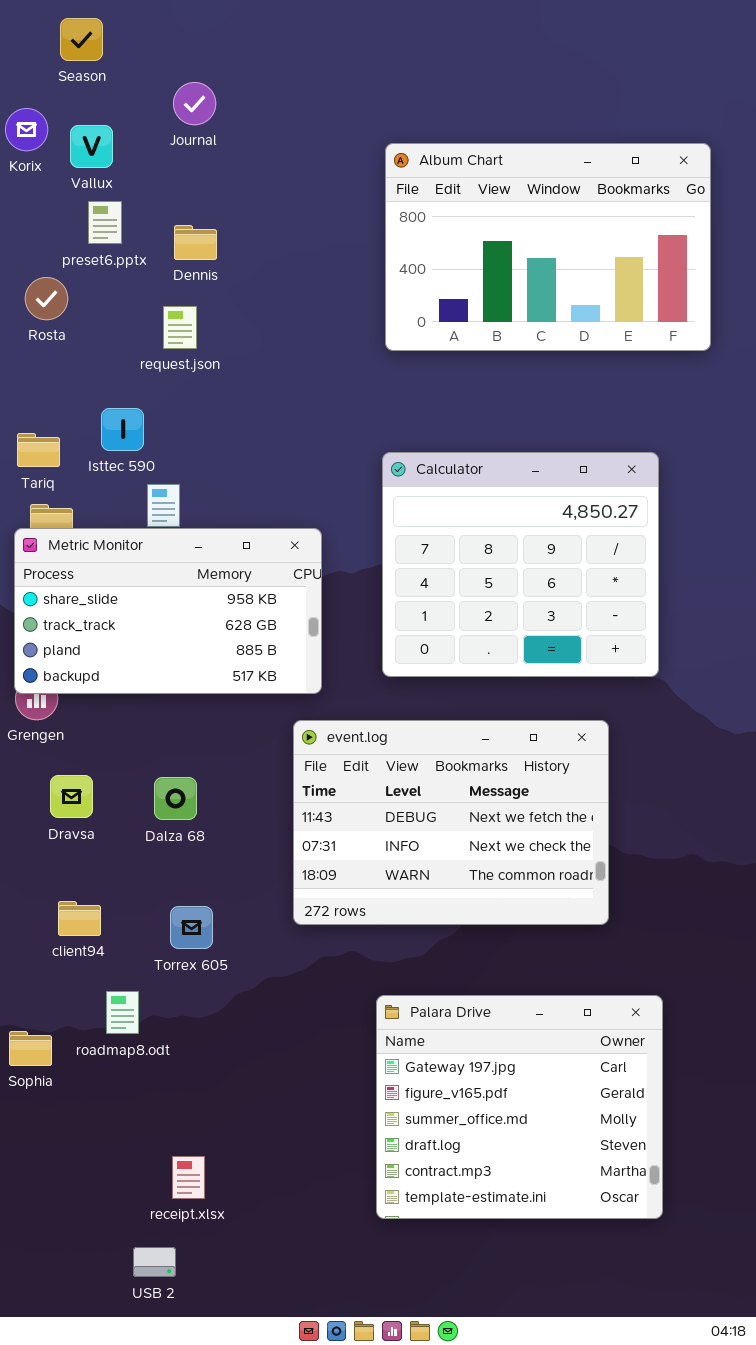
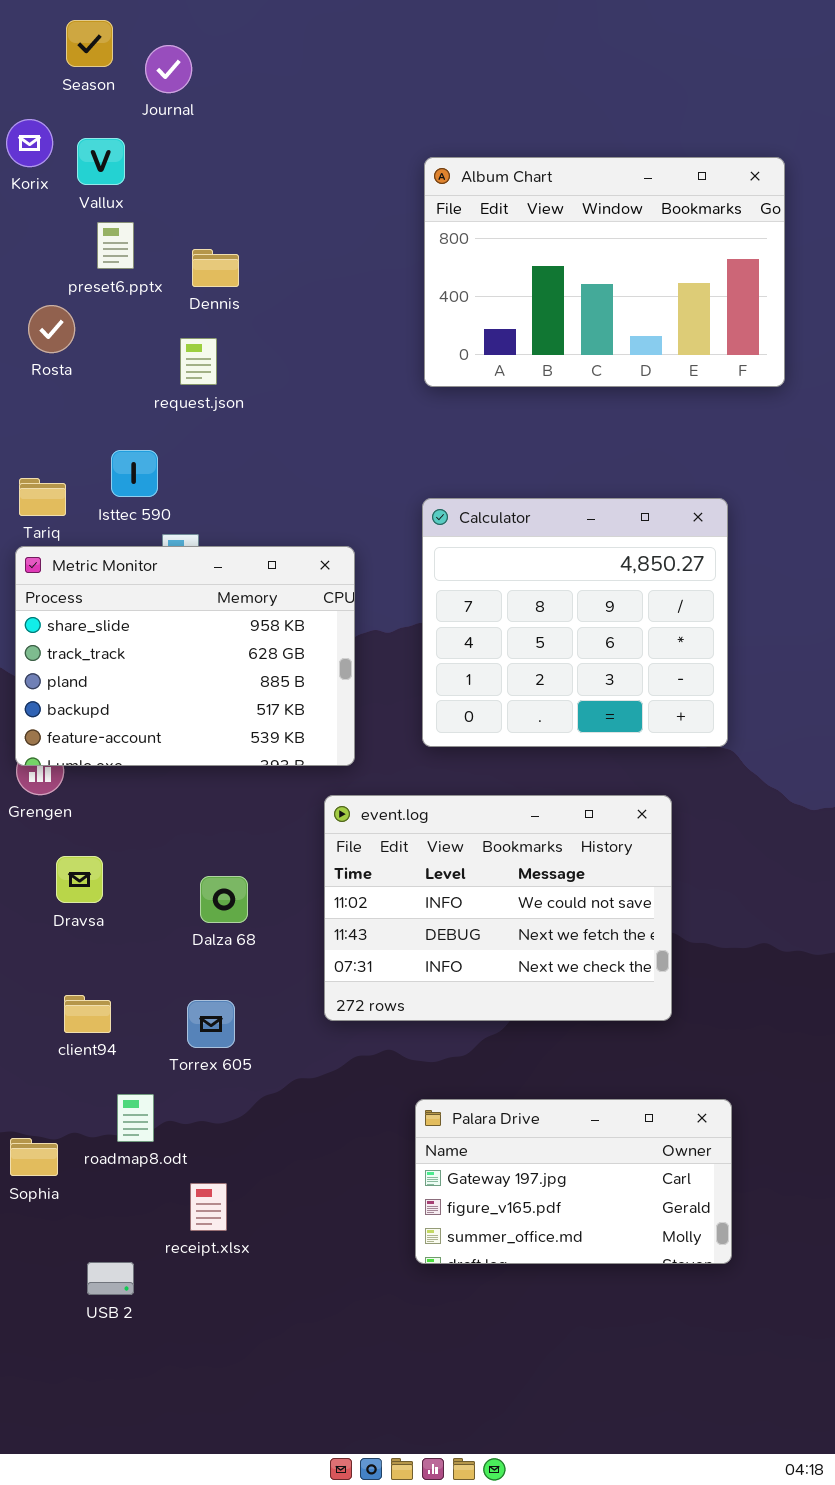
Journal: [173,82,216,125] -> [145,45,192,93], moved
Metric Monitor: [14,528,322,694] -> [15,546,355,766], resized
event.log: [293,720,609,925] -> [324,795,672,1021], scrolled up 1 row
Dalza 68: [154,777,197,820] -> [200,876,248,923], moved
Palara Drive: [376,995,663,1219] -> [415,1099,732,1264], resized
receipt.xlsx: [172,1156,205,1199] -> [190,1183,227,1231], moved
USB 2: [133,1247,176,1277] -> [87,1262,134,1295], moved

